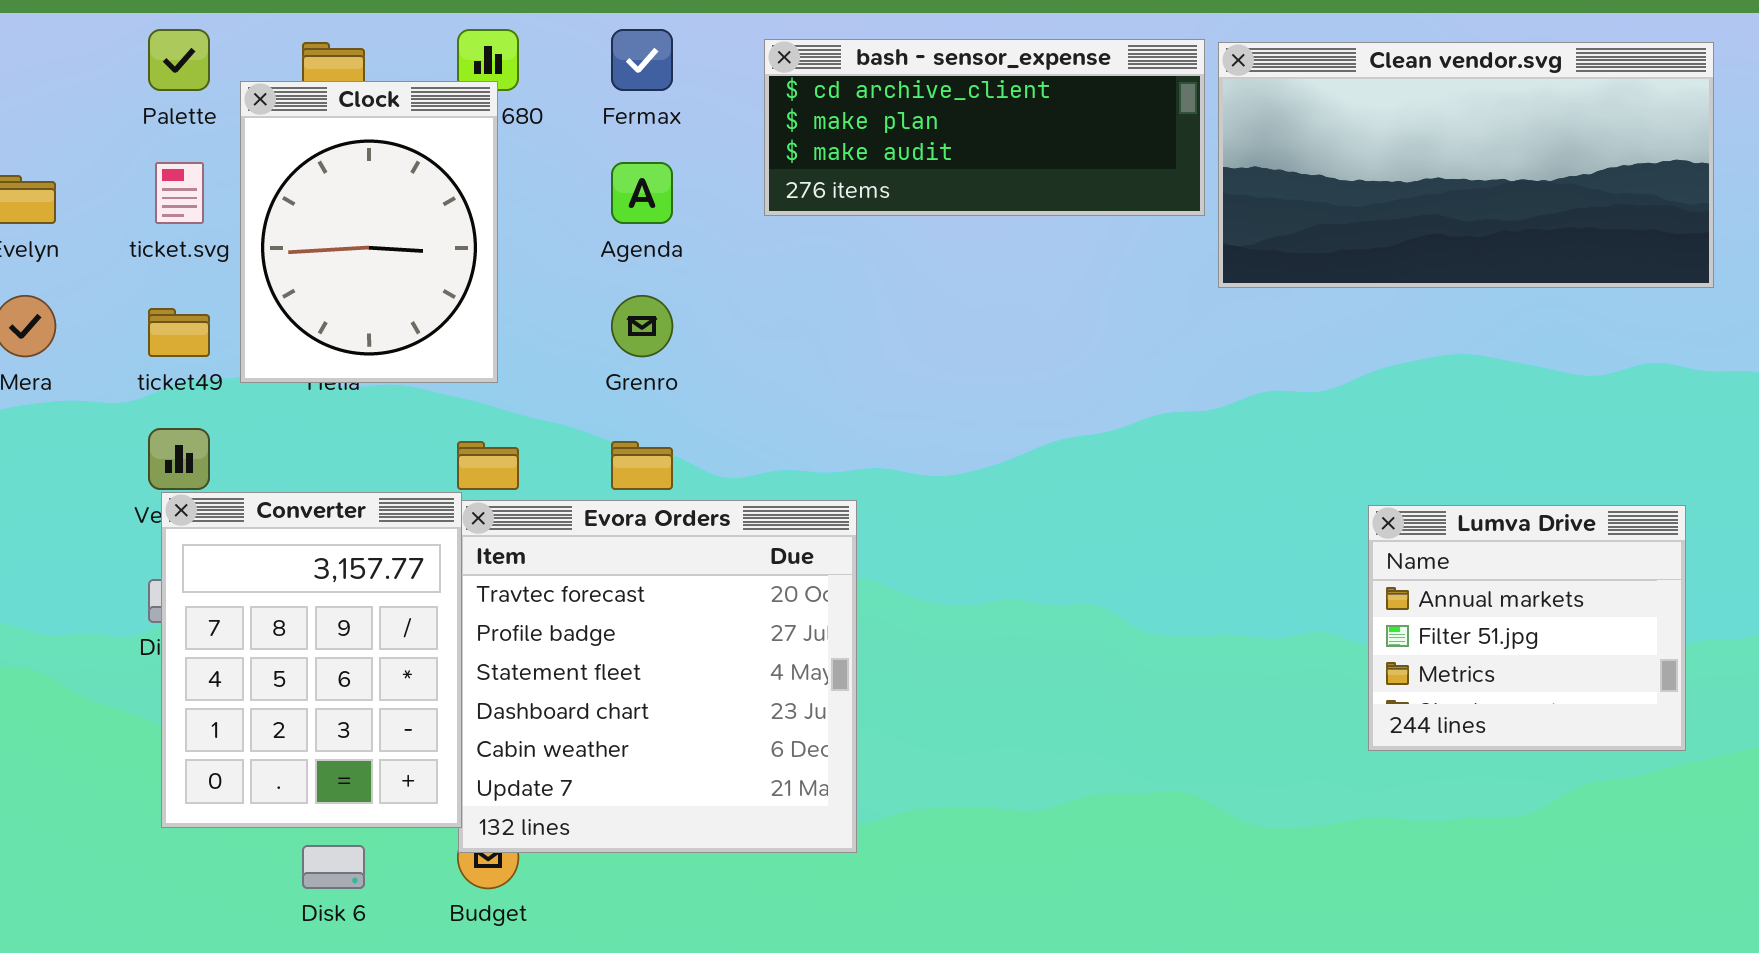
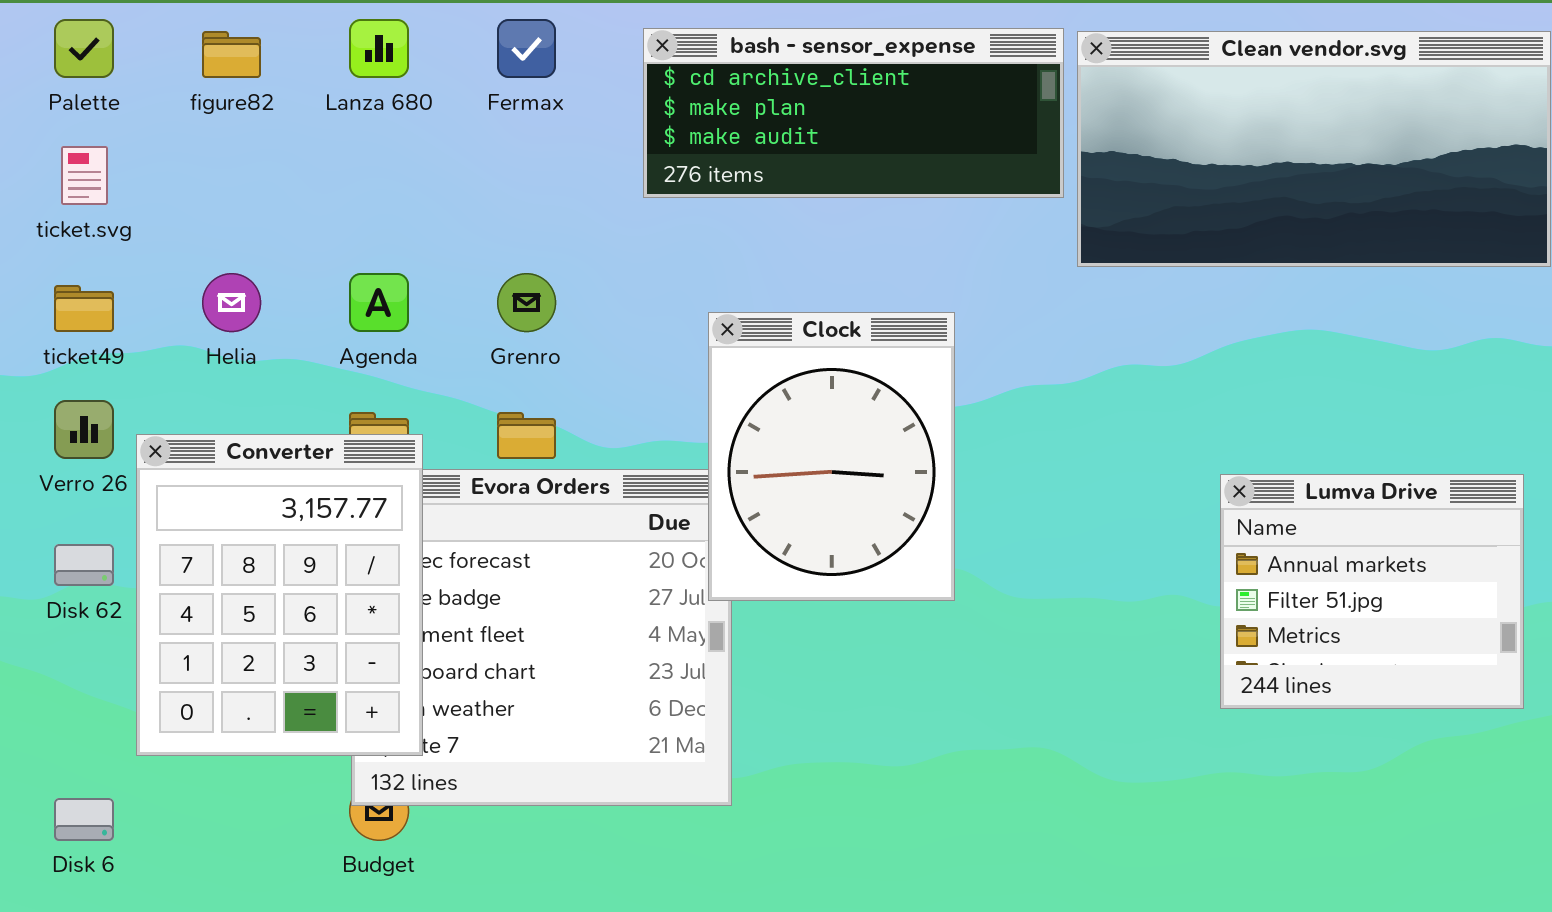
Clock: [240,81,498,383] -> [708,312,955,601], moved
Agenda: [611,162,673,224] -> [349,273,409,332], moved
Converter: [161,492,462,828] -> [136,434,423,756], moved
Disk 6: [302,845,365,889] -> [54,798,114,841], moved

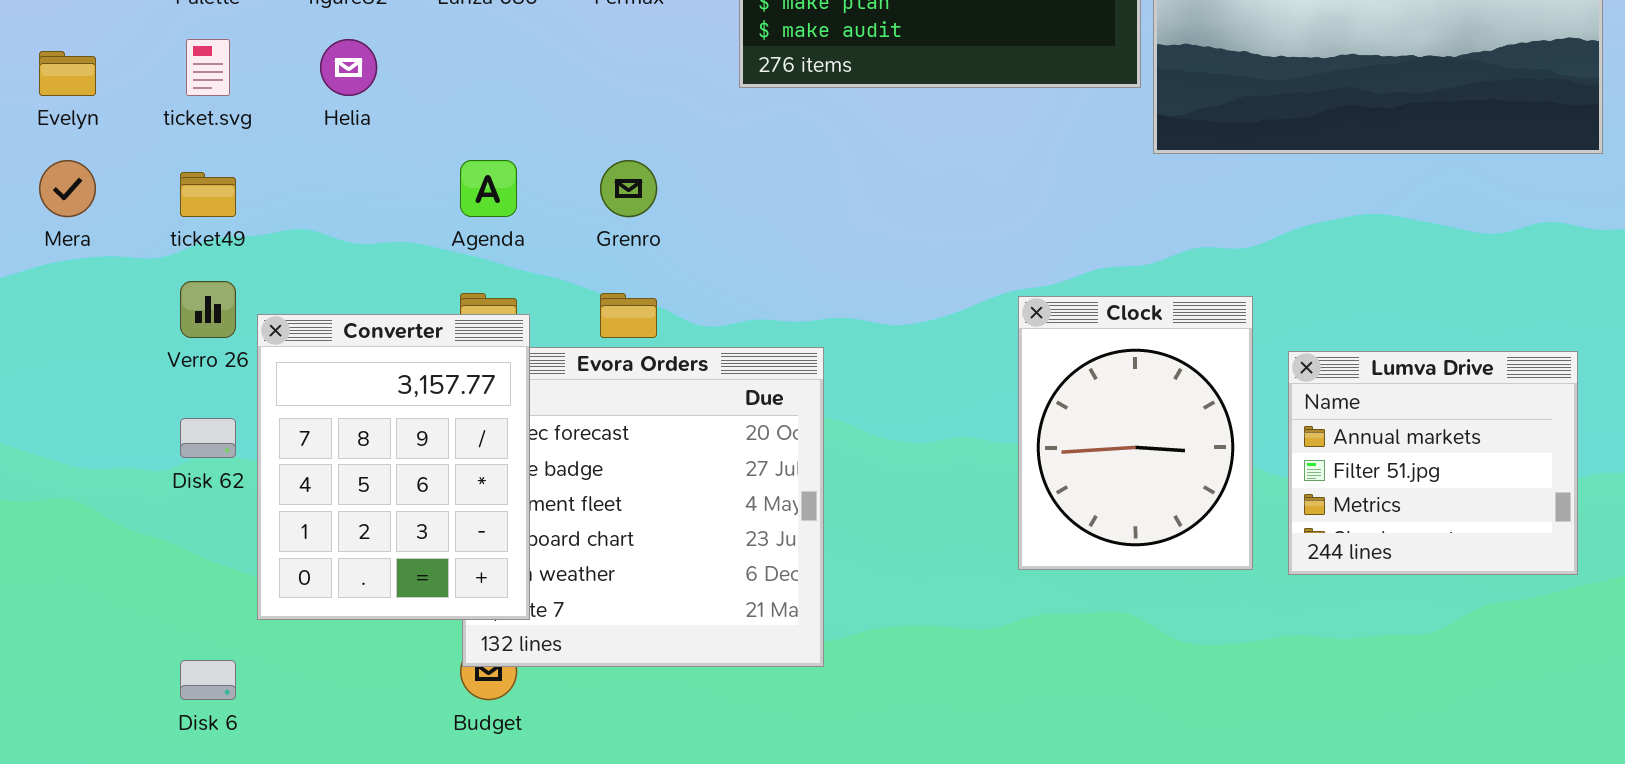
Helia: [202,273,261,332] -> [320,39,377,96], moved
Clock: [708,312,955,601] -> [1018,296,1253,570], moved

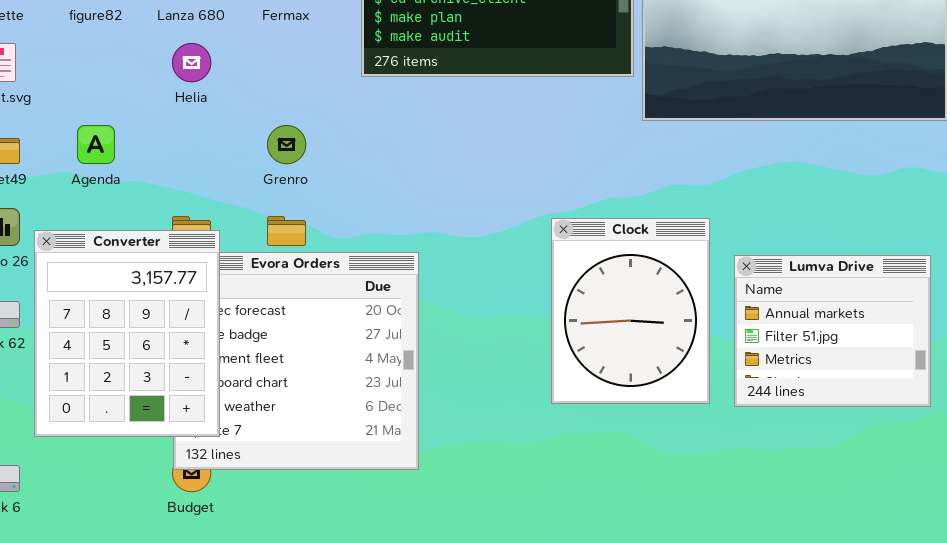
Helia: [320,39,377,96] -> [172,43,211,82], moved
Agenda: [460,160,517,217] -> [77,125,115,164], moved

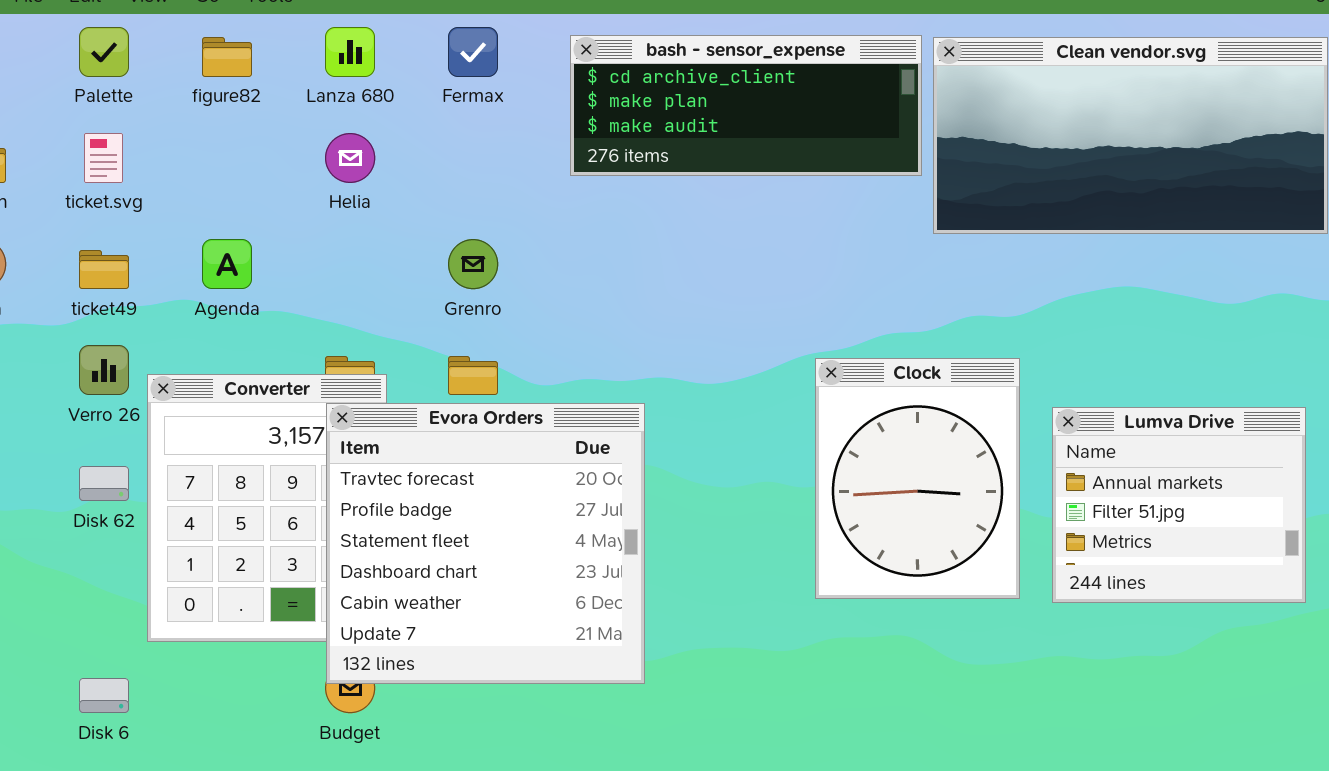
Evora Orders: [173,252,419,470] -> [326,403,645,684], raised

